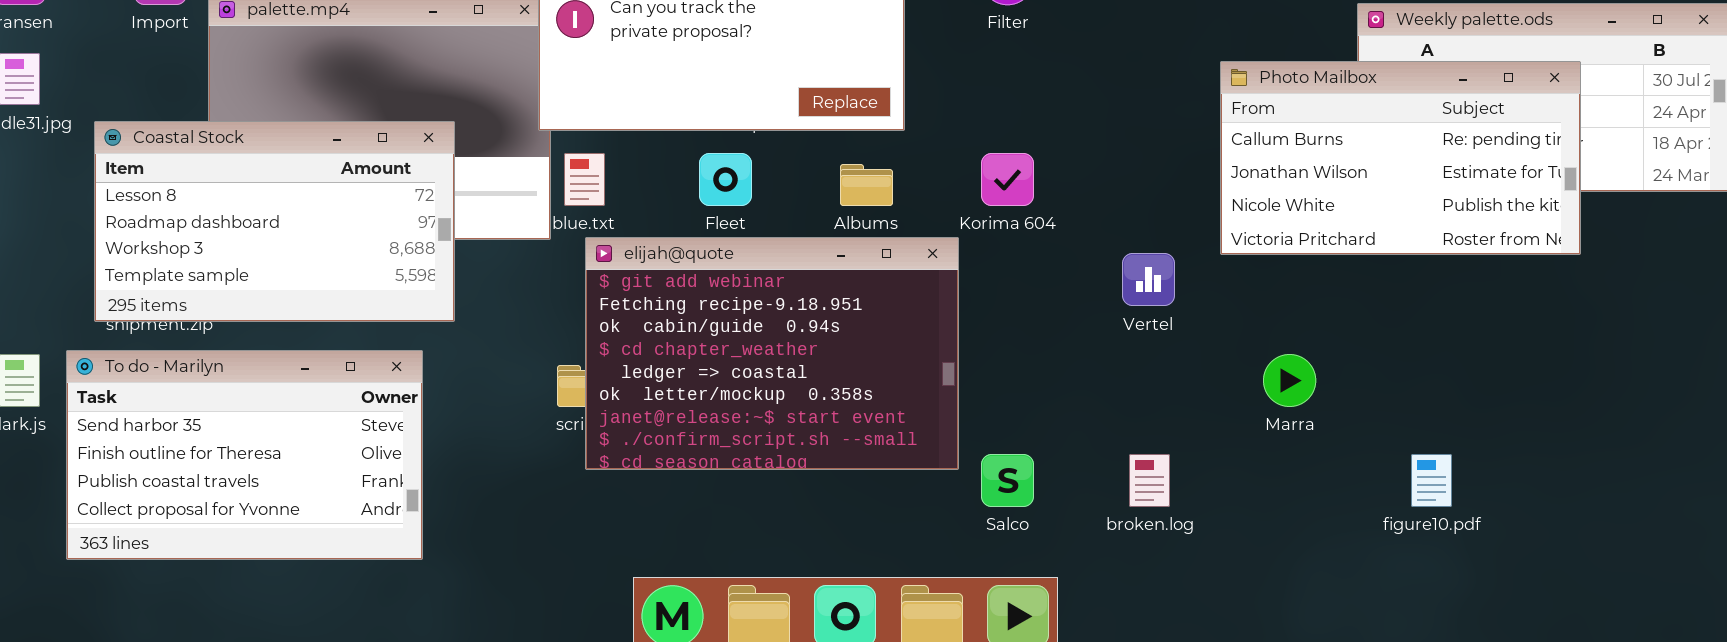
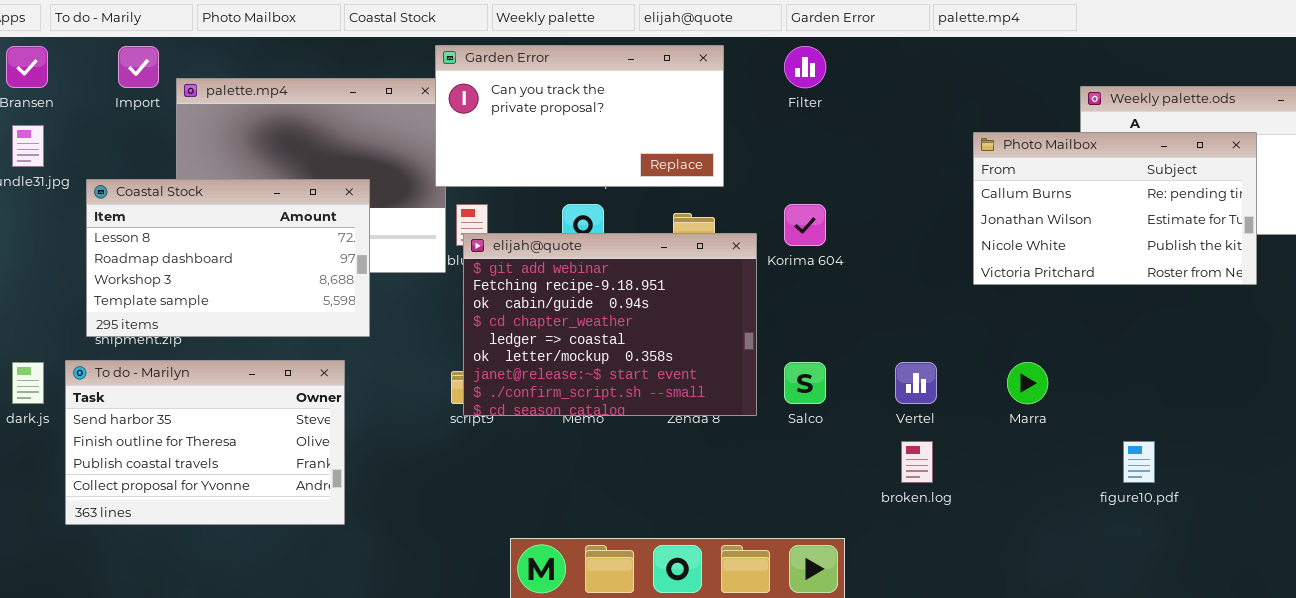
elijah@quote: [585,237,959,470] -> [463,233,757,416], moved
Vertel: [1122,253,1175,306] -> [895,362,937,404], moved
Salco: [981,454,1034,507] -> [784,362,826,404], moved

